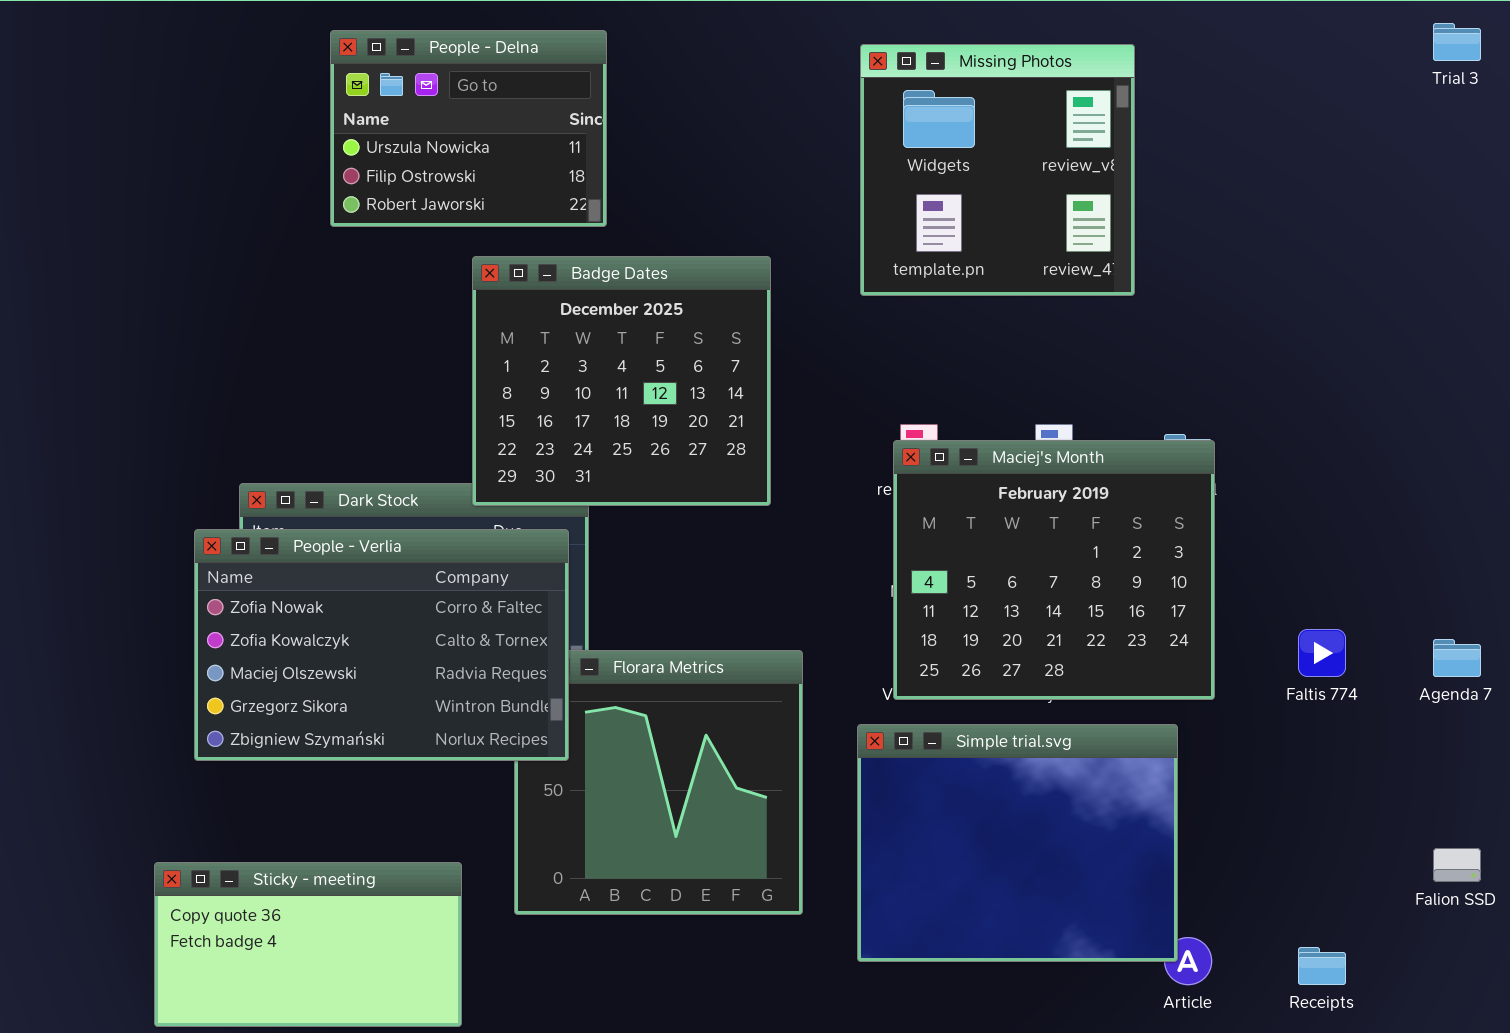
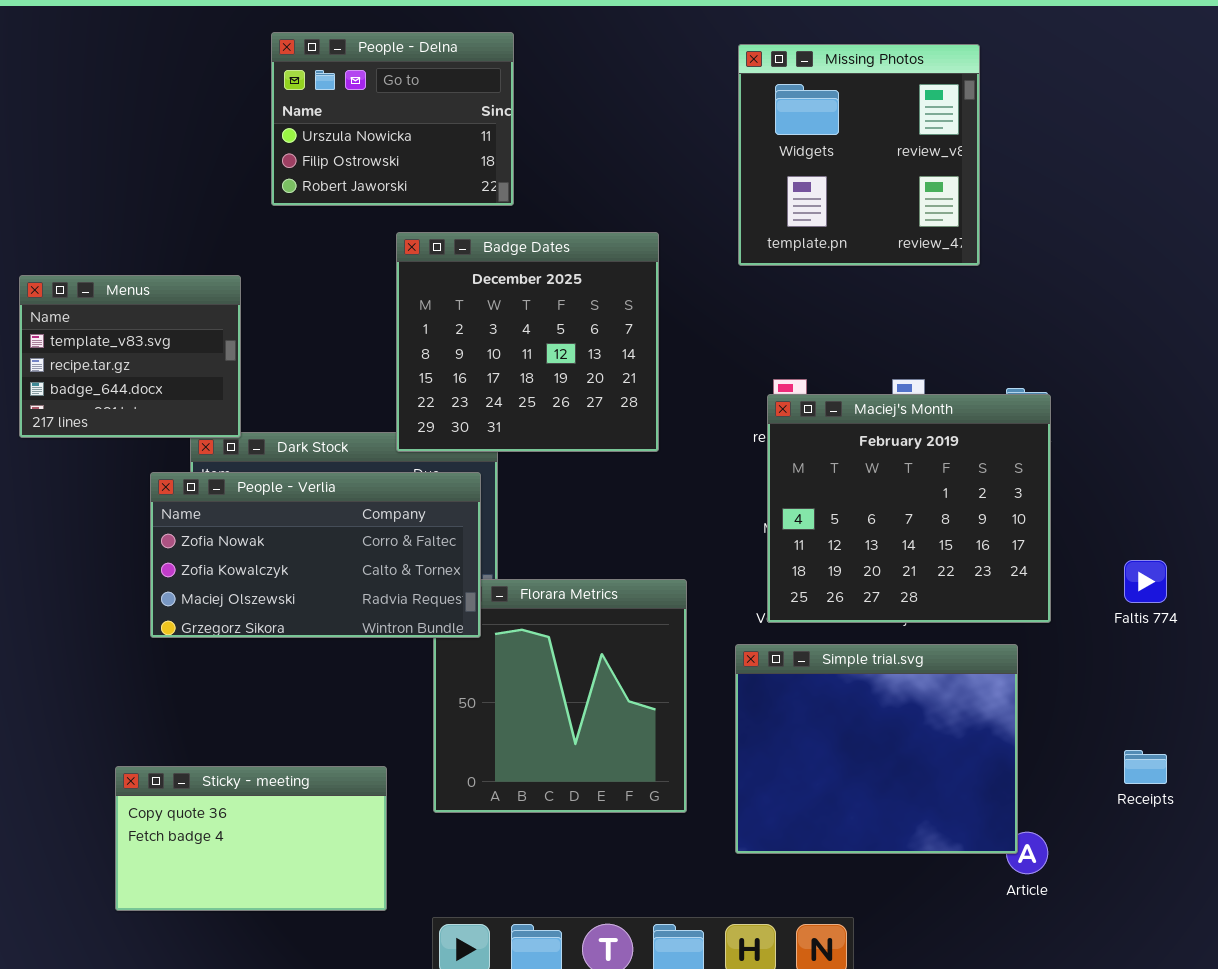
Menus: none -> [19,275,241,438], opened
People - Verlia: [194,529,569,761] -> [150,472,481,638], resized
Receipts: [1298,947,1346,985] -> [1124,750,1167,784], moved

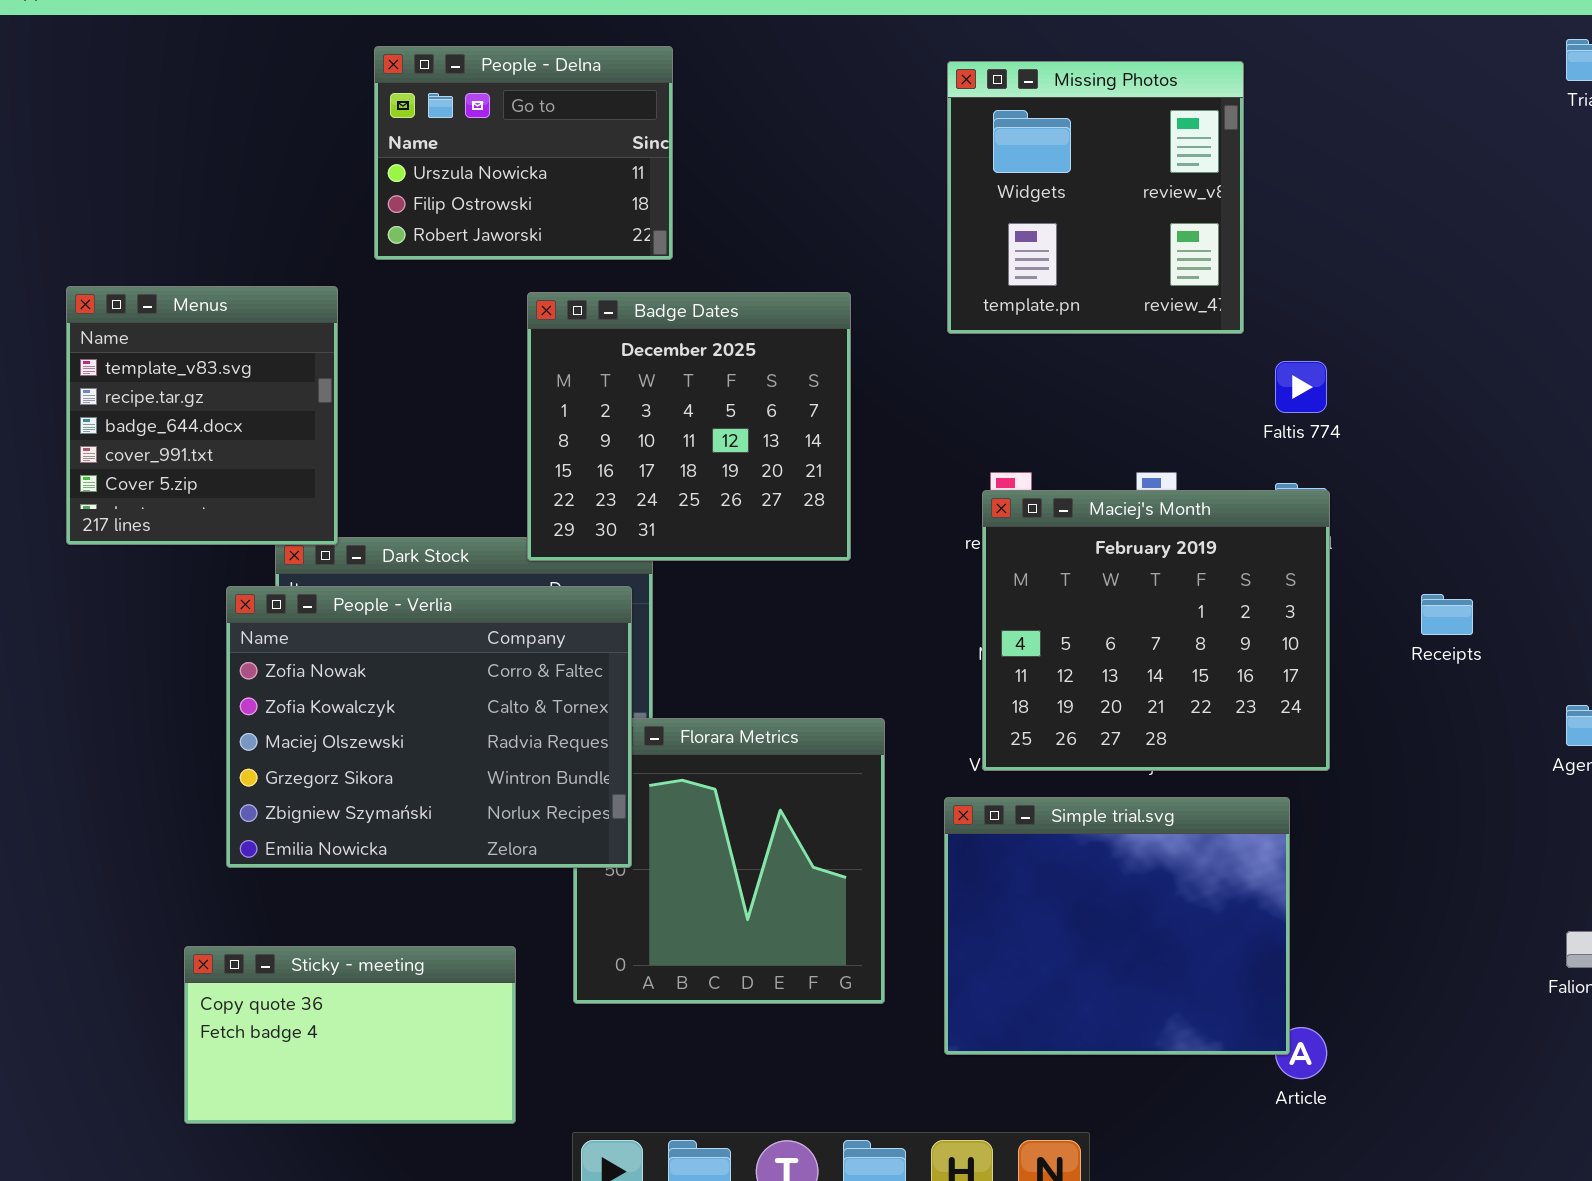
Menus: [19,275,241,438] -> [66,286,338,545], resized
People - Verlia: [150,472,481,638] -> [226,586,632,868], resized
Faltis 774: [1124,560,1167,603] -> [1275,361,1327,413], moved
Receipts: [1124,750,1167,784] -> [1421,594,1473,635], moved

